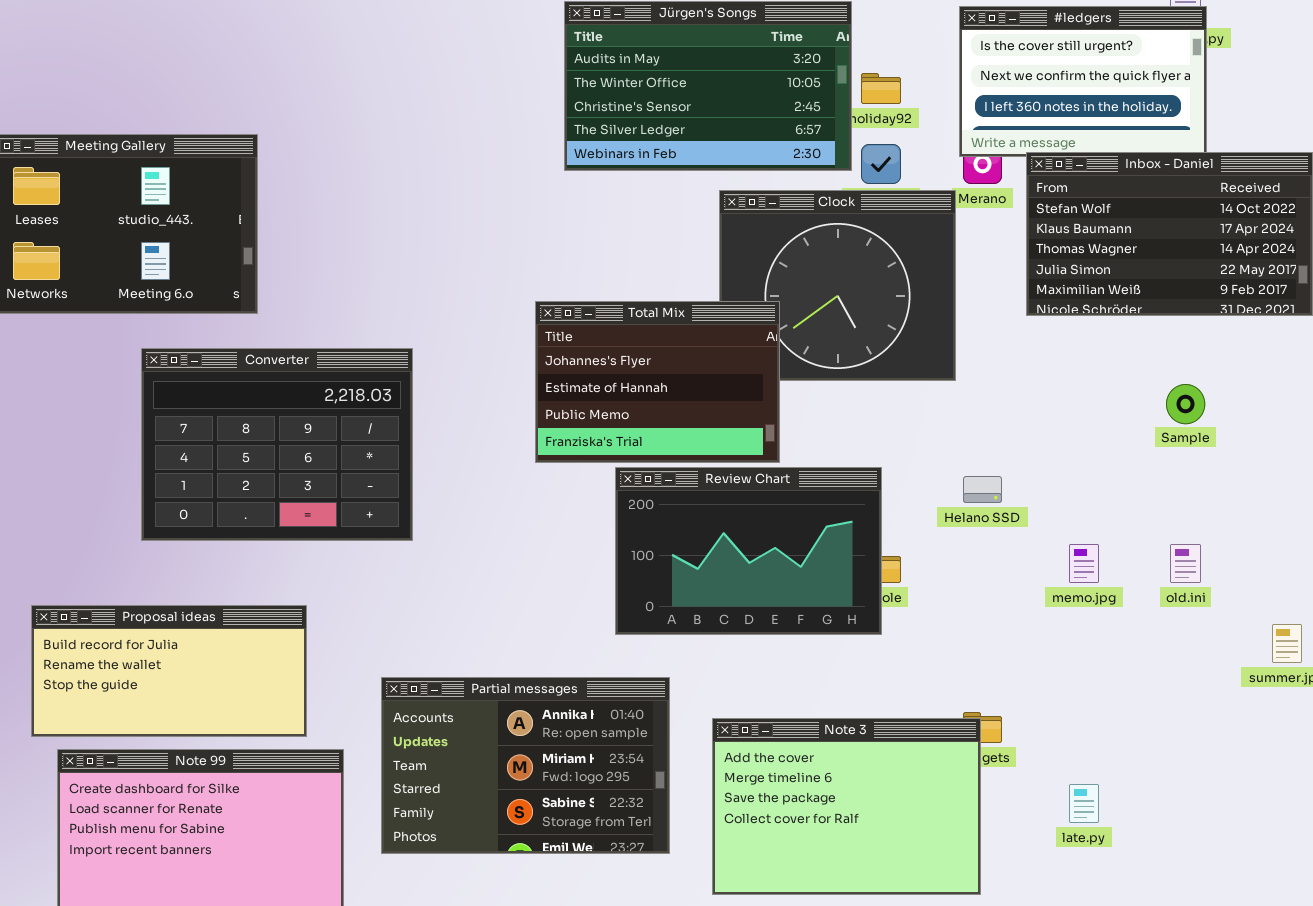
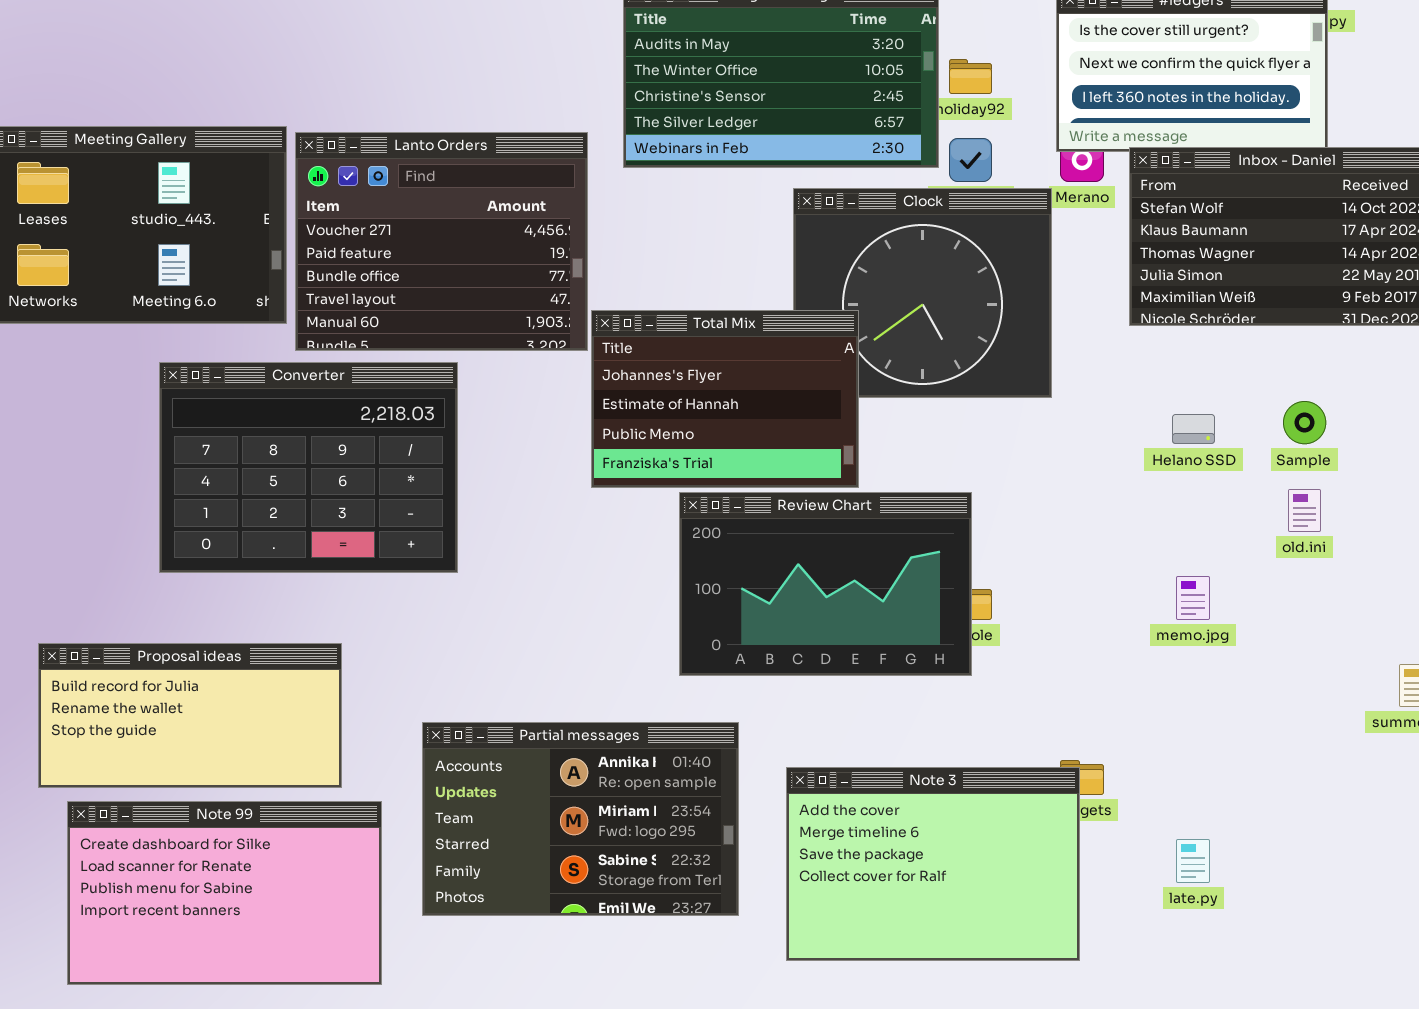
Lanto Orders: none -> [295,132,588,351], opened
Helano SSD: [963,476,1002,503] -> [1172,414,1215,444], moved
old.ini: [1170,544,1201,583] -> [1288,489,1321,532], moved

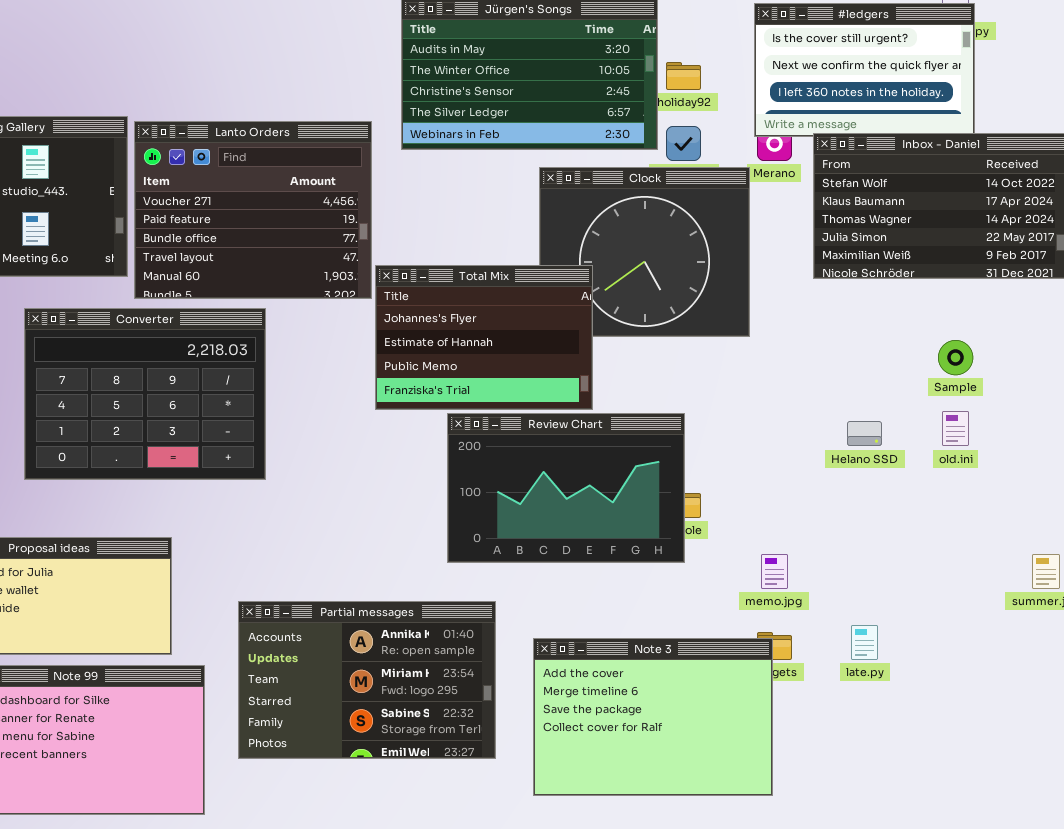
Helano SSD: [1172,414,1215,444] -> [847,421,882,446], moved
memo.jpg: [1176,576,1210,620] -> [761,554,788,589], moved
late.py: [1176,839,1210,883] -> [851,625,878,660], moved

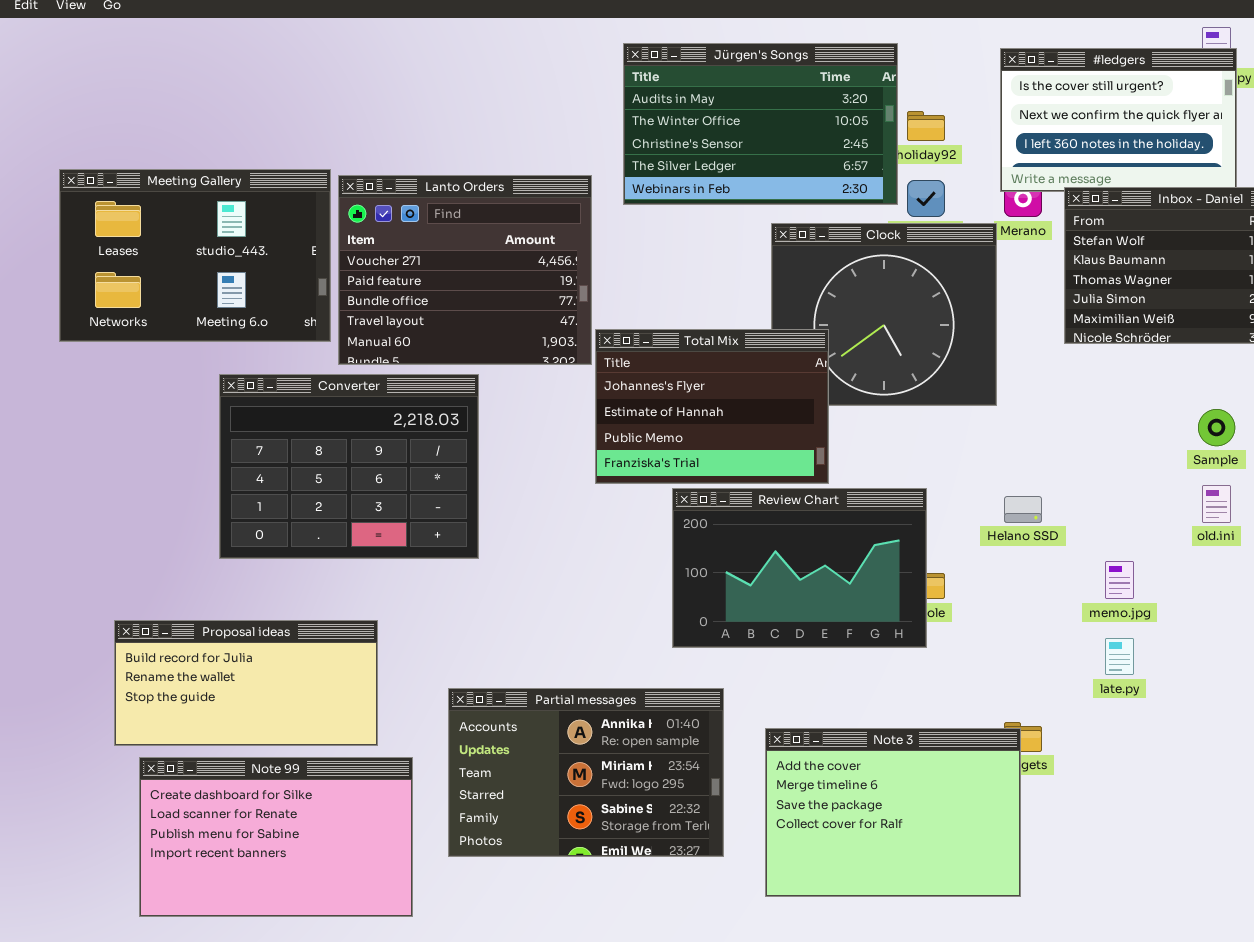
Helano SSD: [847,421,882,446] -> [1004,496,1042,523], moved
memo.jpg: [761,554,788,589] -> [1105,561,1134,599], moved
late.py: [851,625,878,660] -> [1105,638,1134,675], moved

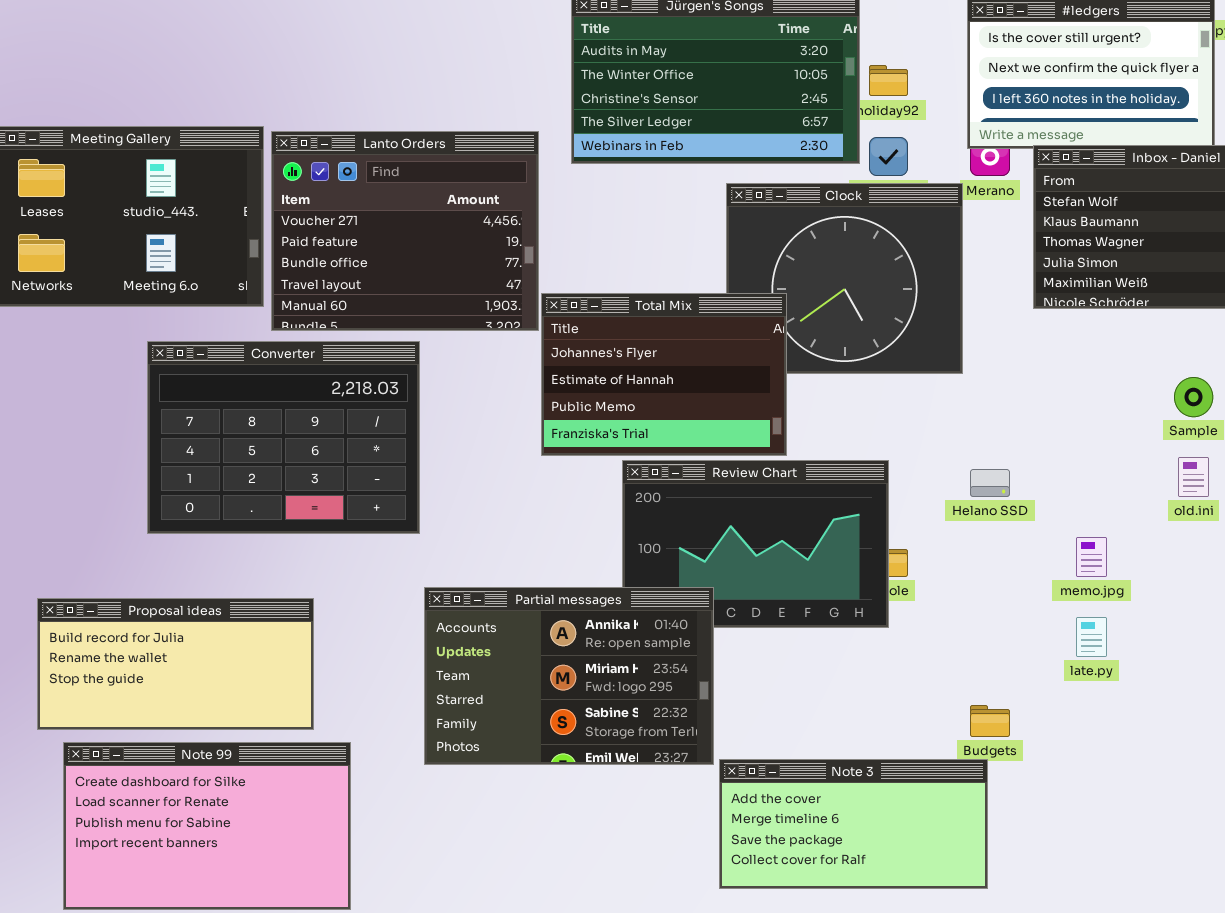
Partial messages: [448,688,724,857] -> [424,587,714,765], moved
Note 3: [765,728,1021,897] -> [719,759,988,889], resized

